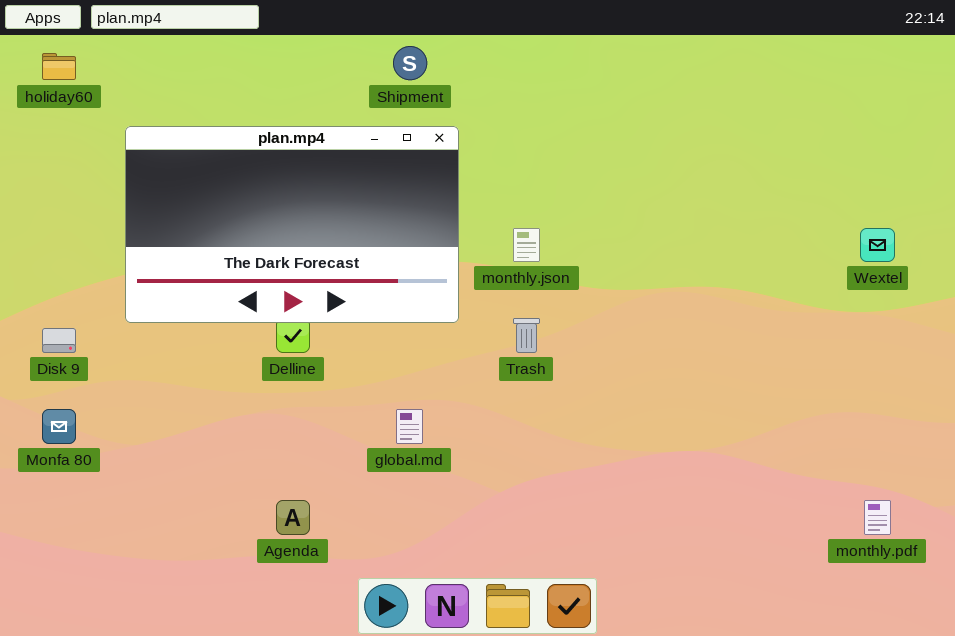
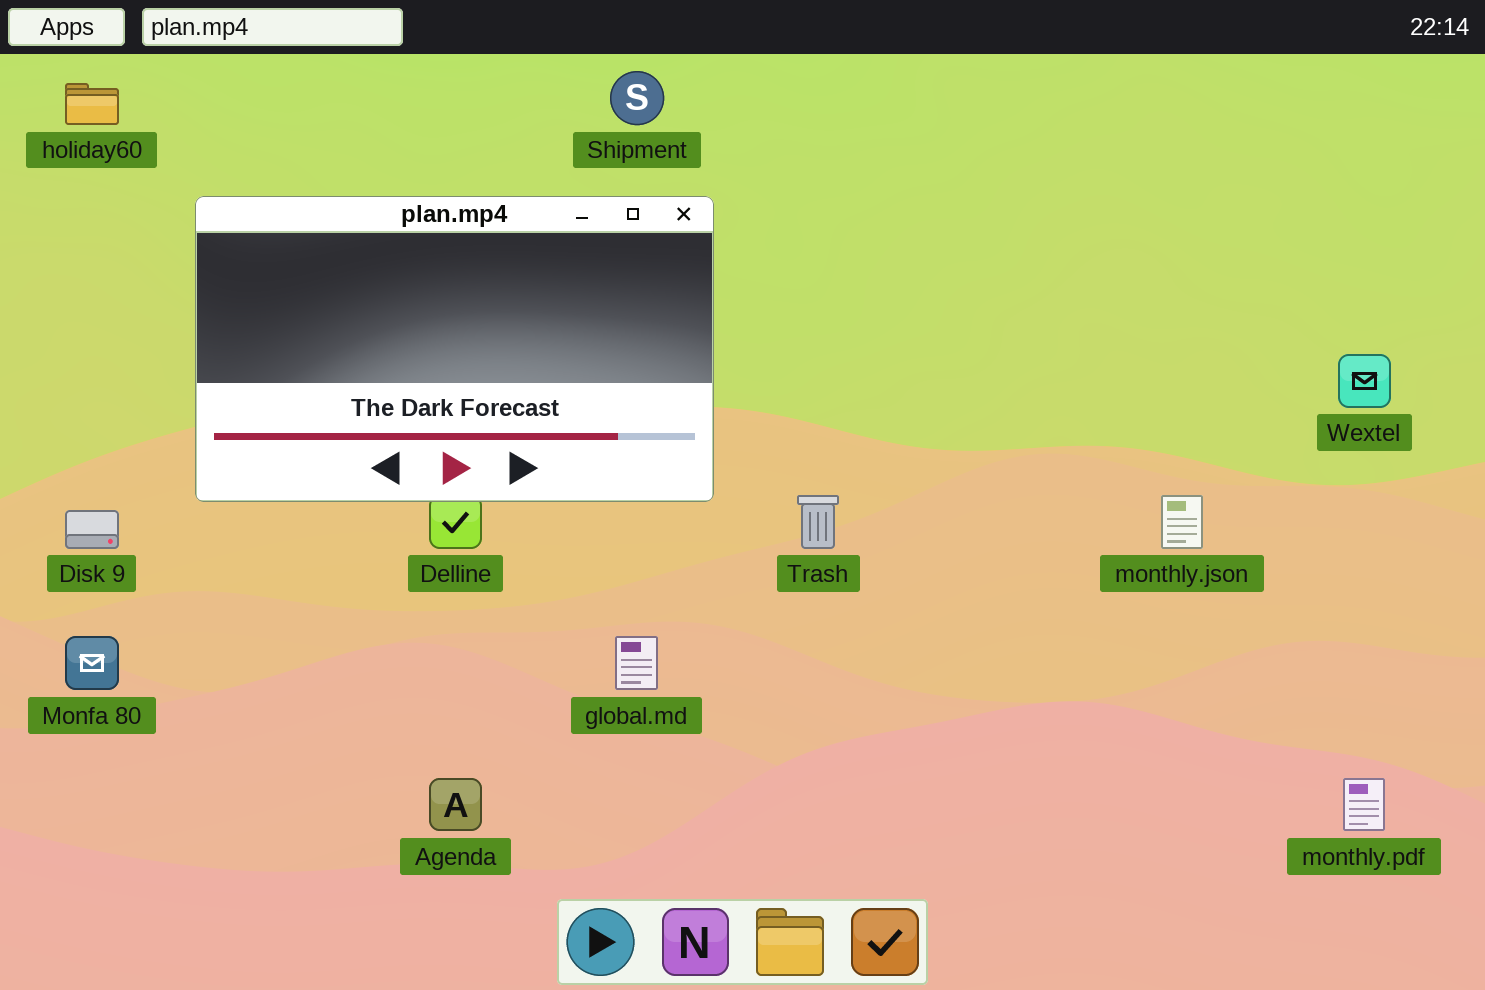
monthly.json: [513,228,540,262] -> [1161,495,1203,549], moved

